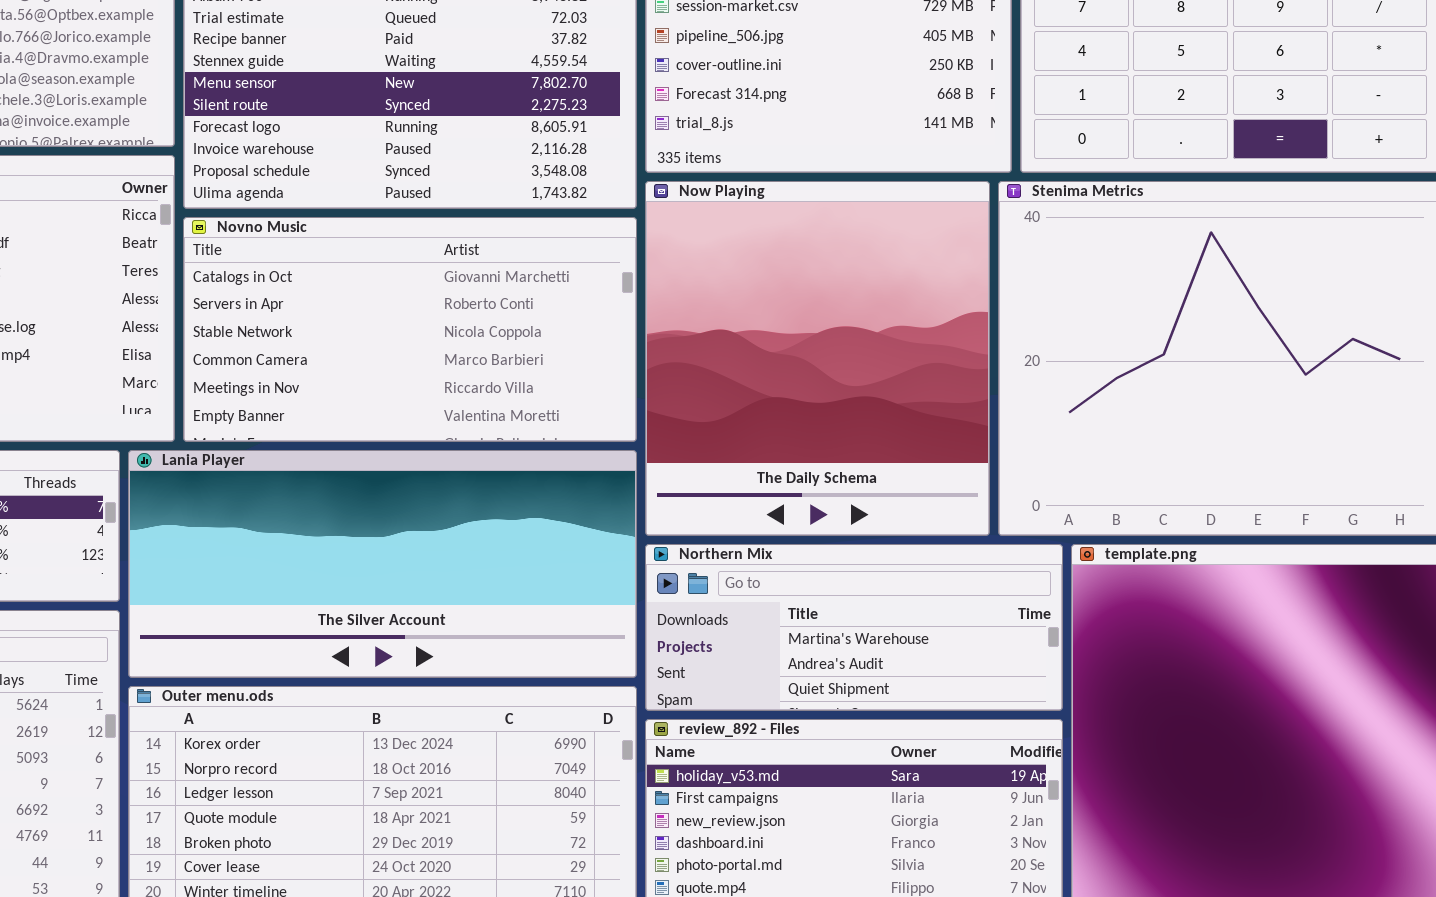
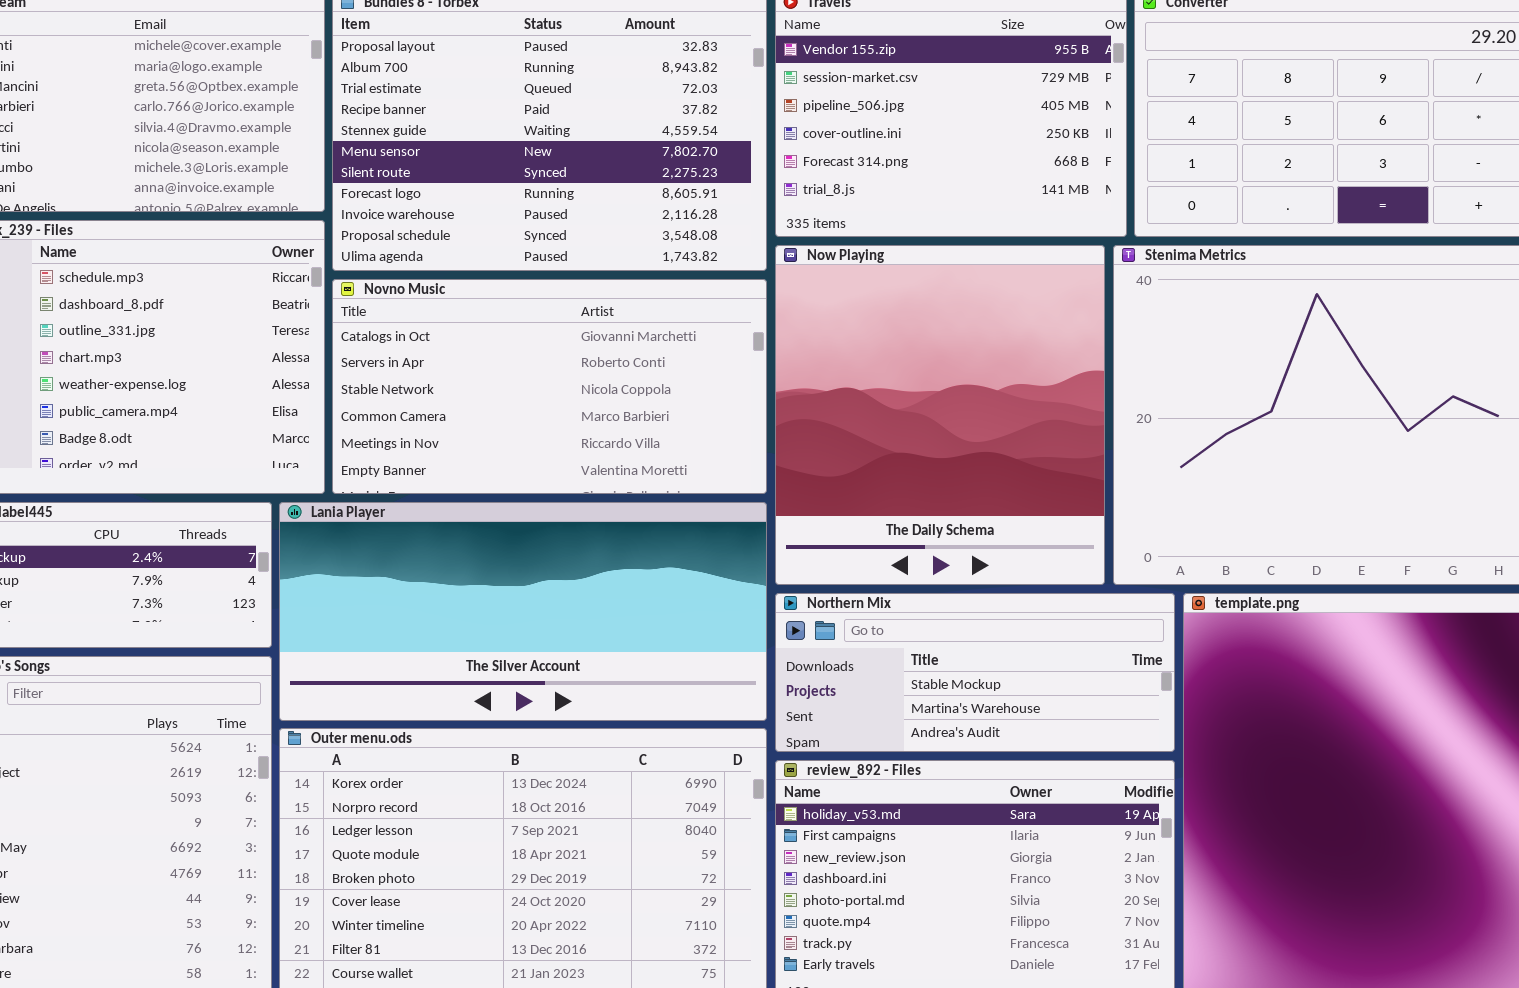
Northern Mix: [645,544,1063,711] -> [775,593,1175,752], scrolled up 1 row

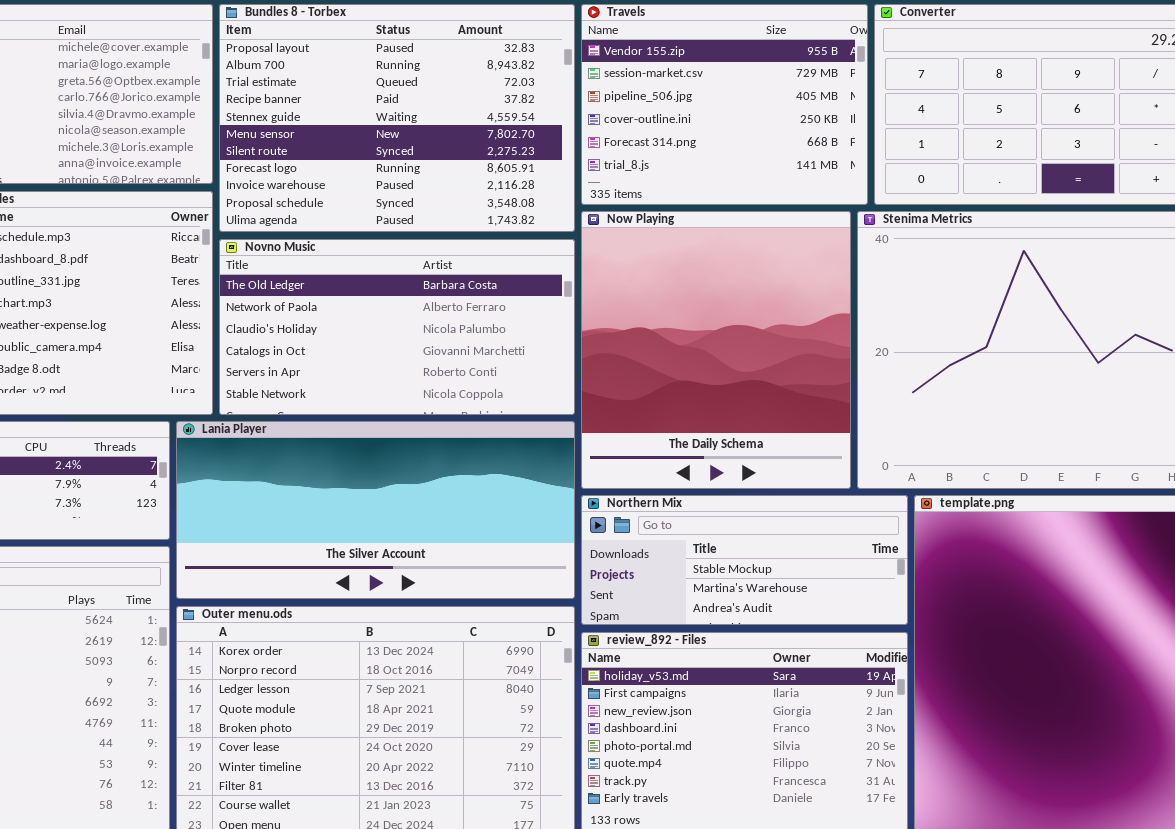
Novno Music: [332,279,767,494] -> [219,239,575,415], scrolled up 3 rows

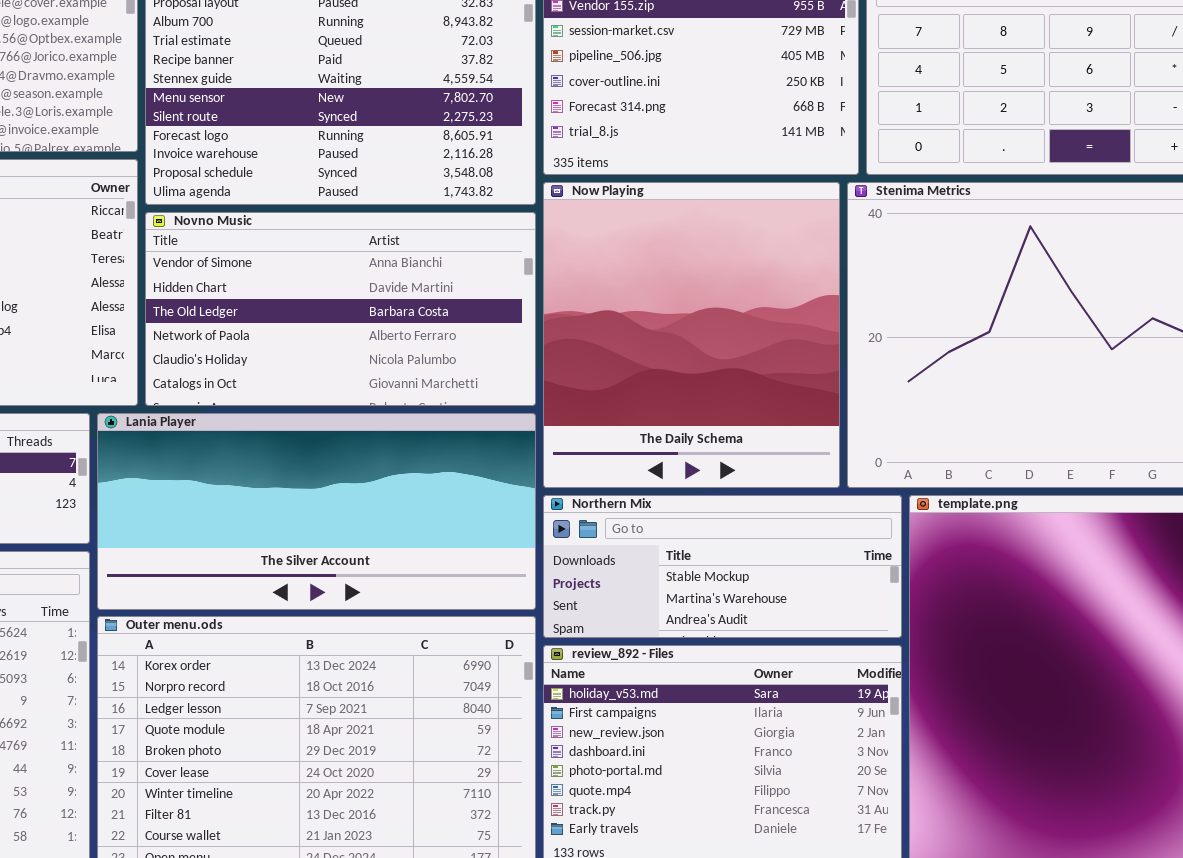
Novno Music: [219,239,575,415] -> [145,212,536,406], scrolled up 2 rows

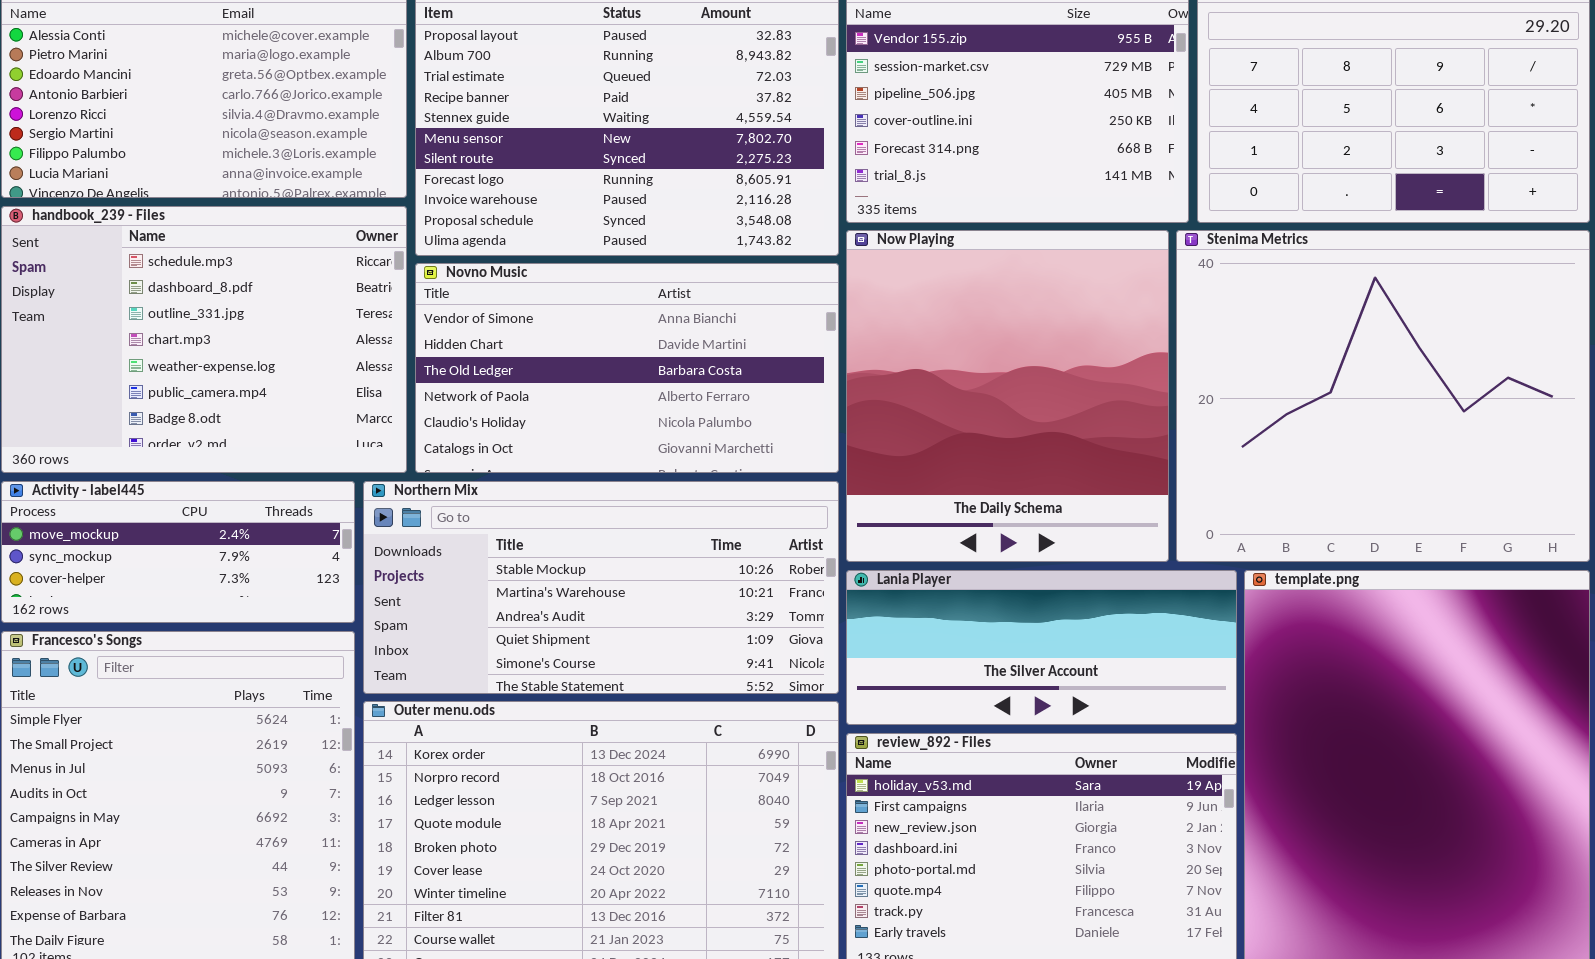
Lania Player: [97,413,536,610] -> [846,570,1237,725], moved, resized
Northern Mix: [543,495,902,638] -> [363,481,839,694], moved, resized

